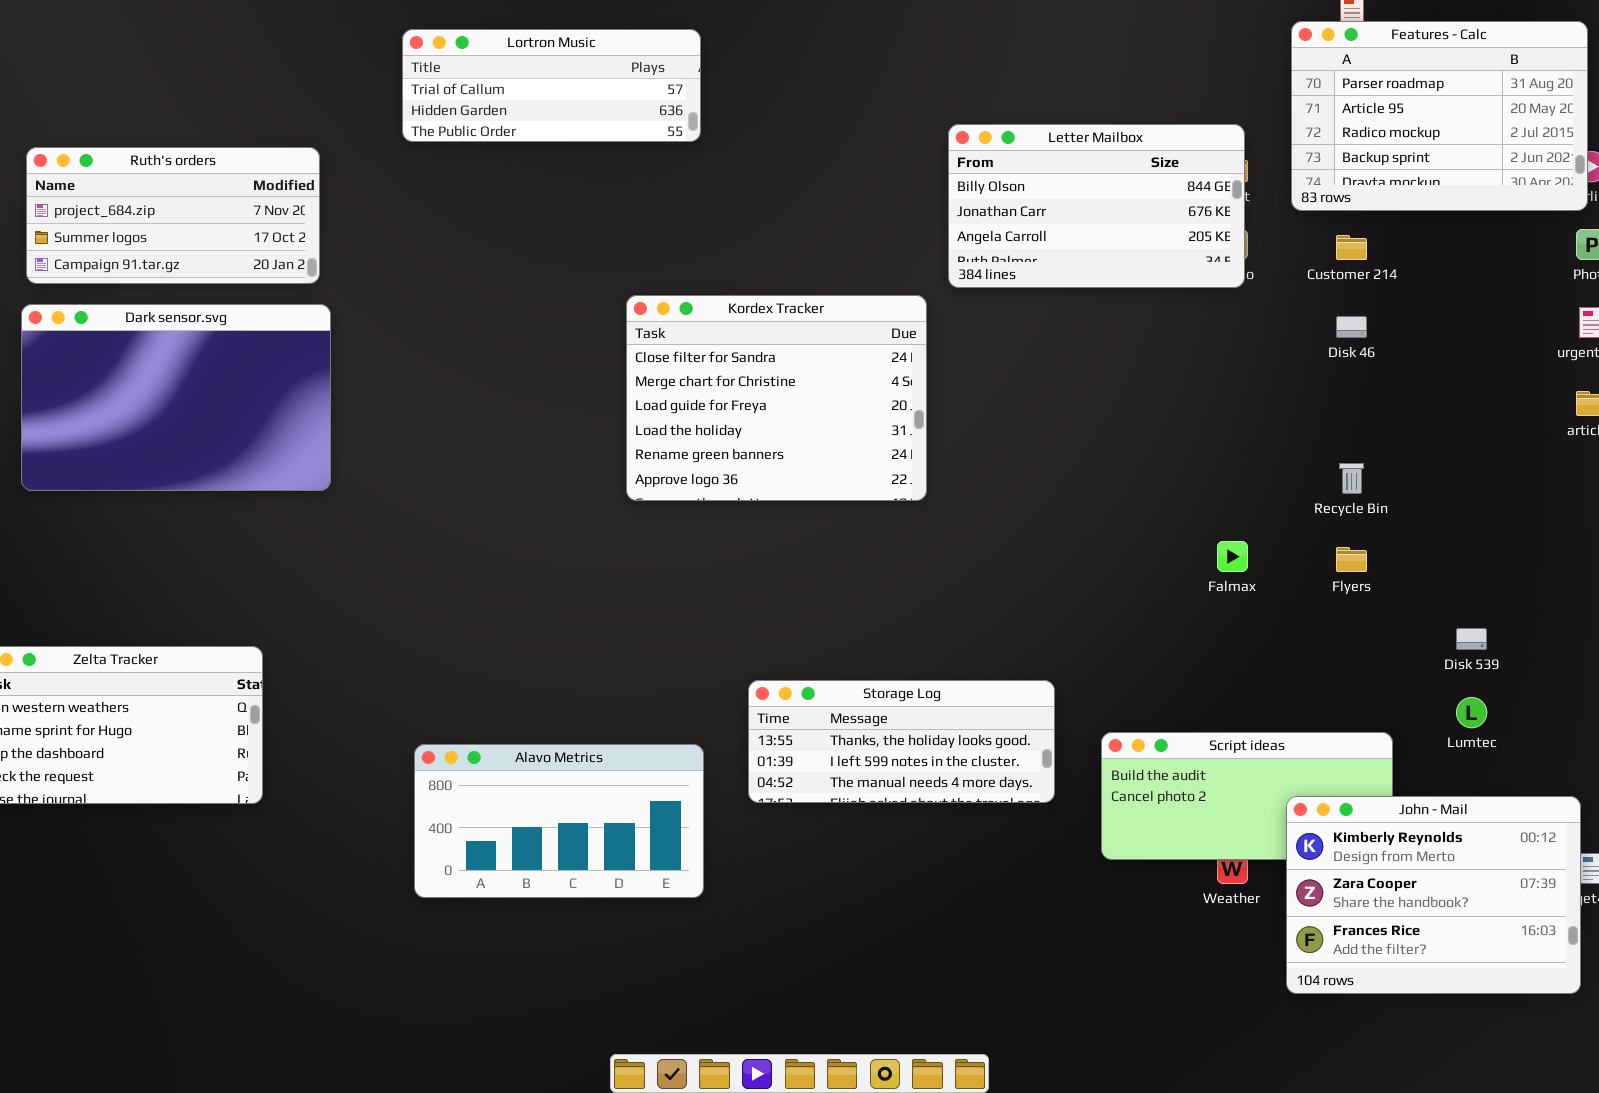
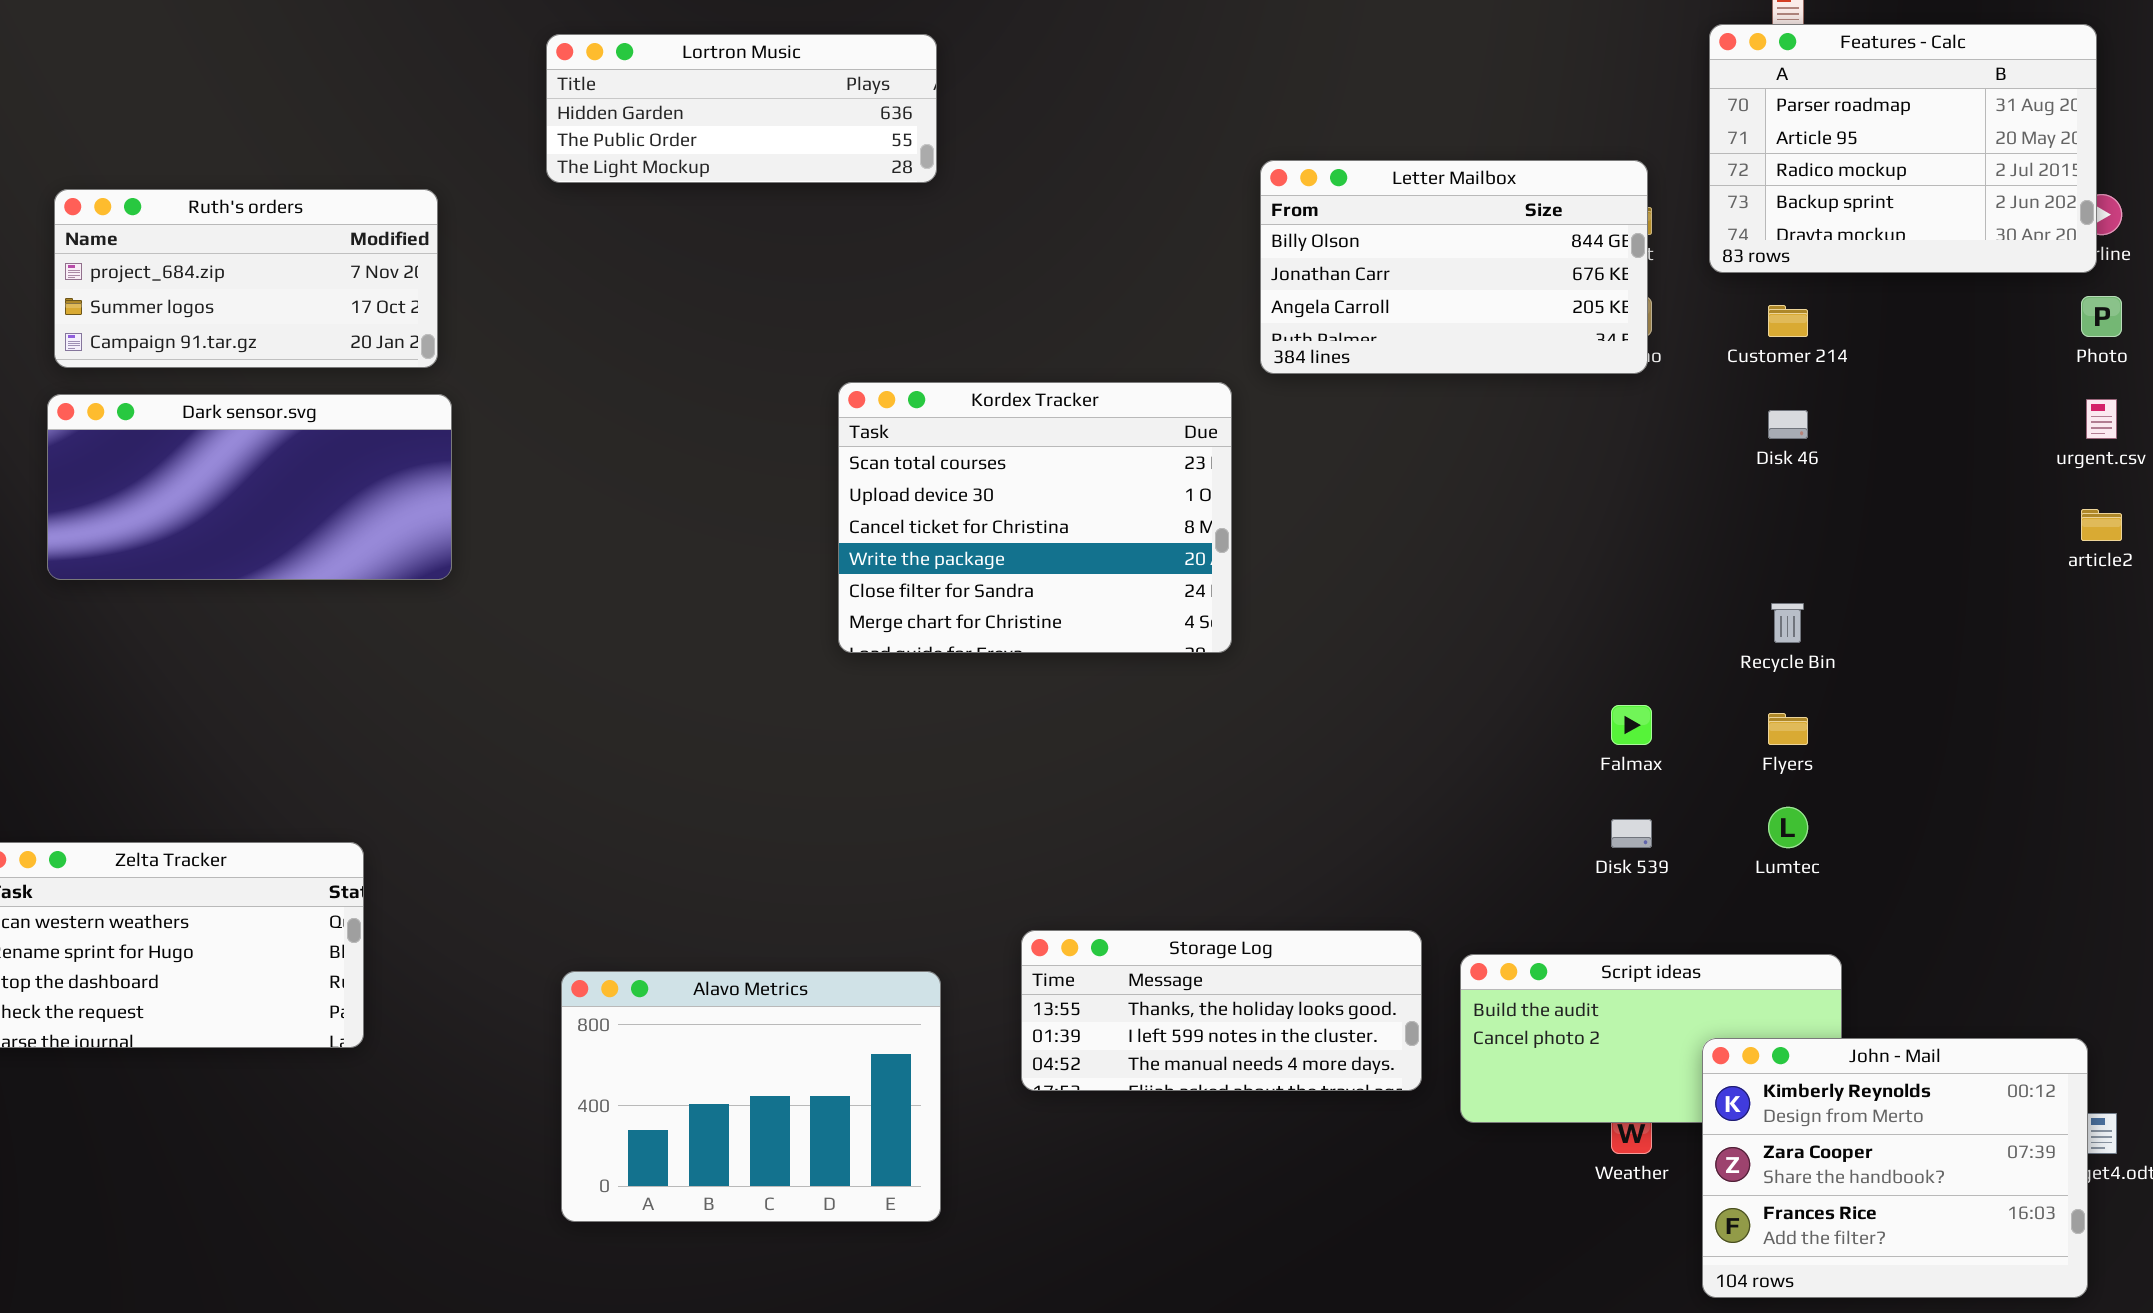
Lortron Music: [402,29,701,142] -> [546,34,937,183], scrolled down 1 row
Kordex Tracker: [626,295,927,501] -> [838,382,1232,653], scrolled up 4 rows
Dark sensor.svg: [21,304,331,491] -> [47,394,452,580], resized
Disk 539: [1456,628,1487,650] -> [1611,819,1652,848], moved
Storage Log: [748,680,1055,803] -> [1021,930,1422,1091], moved
Lumtec: [1456,697,1487,728] -> [1768,807,1808,848], moved
Alavo Metrics: [414,744,704,898] -> [561,971,941,1222], resized

